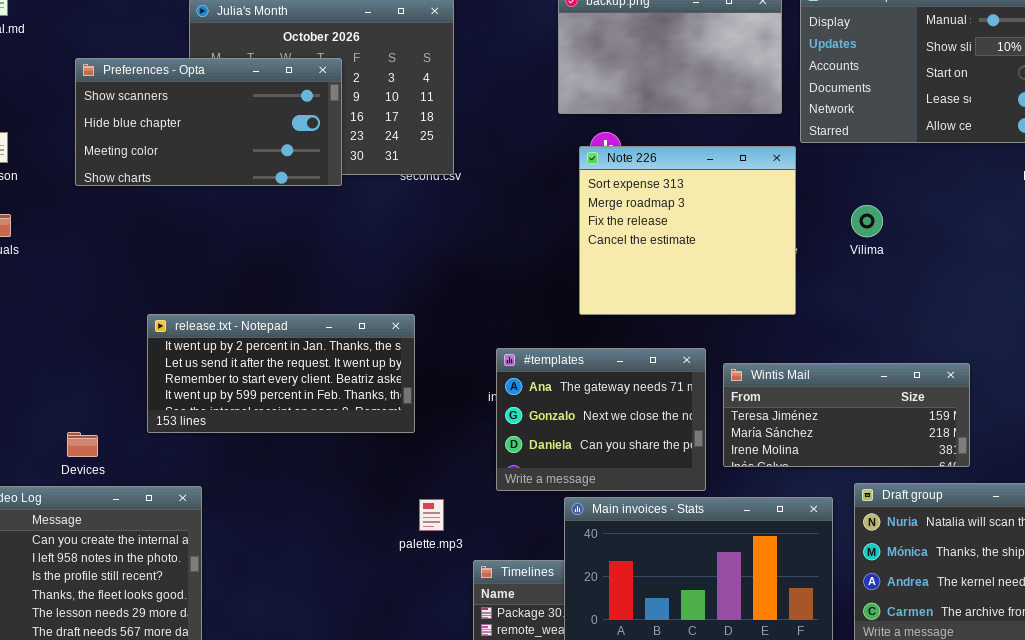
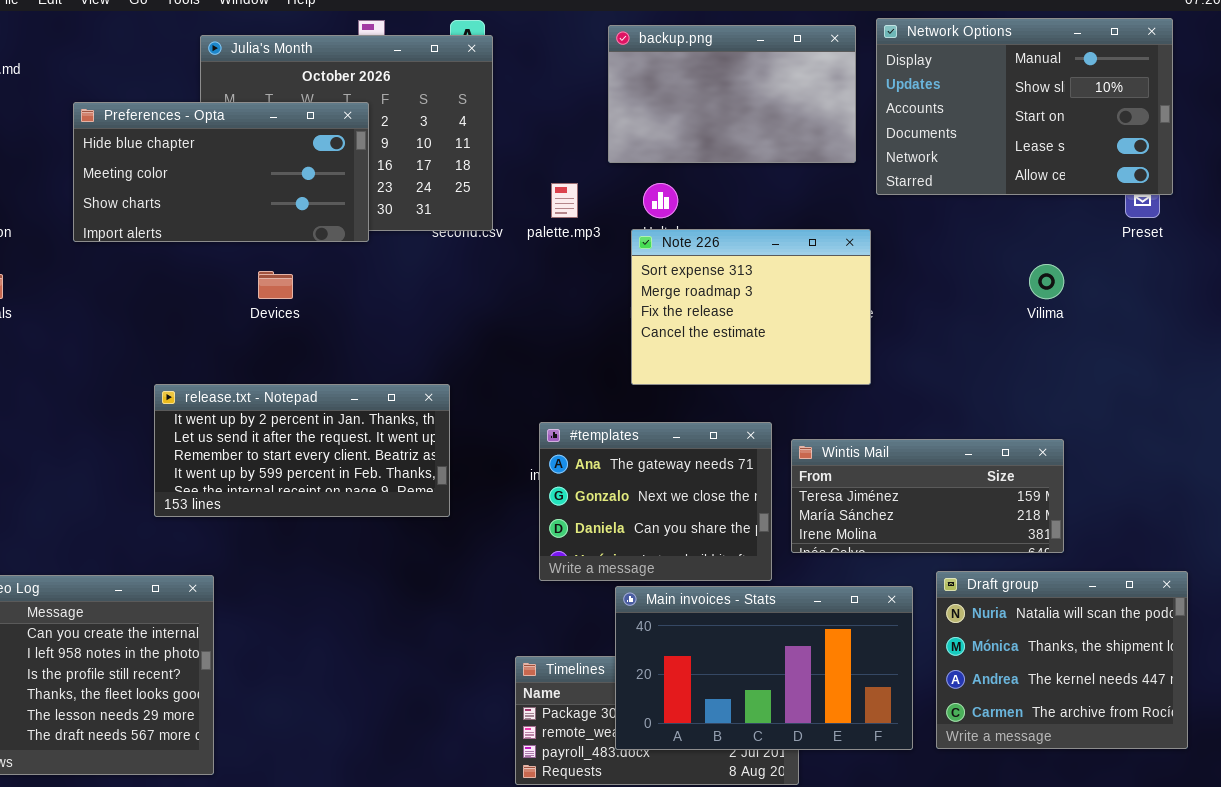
Preferences - Opta: [75,58,342,186] -> [73,102,369,242], scrolled down 1 row
Note 226: [579,146,796,315] -> [631,229,871,385], resized
Vilima: [851,205,883,237] -> [1029,264,1064,299], moved
Devices: [67,432,98,457] -> [258,271,293,299], moved
palette.mp3: [419,499,444,531] -> [551,183,578,218], moved

